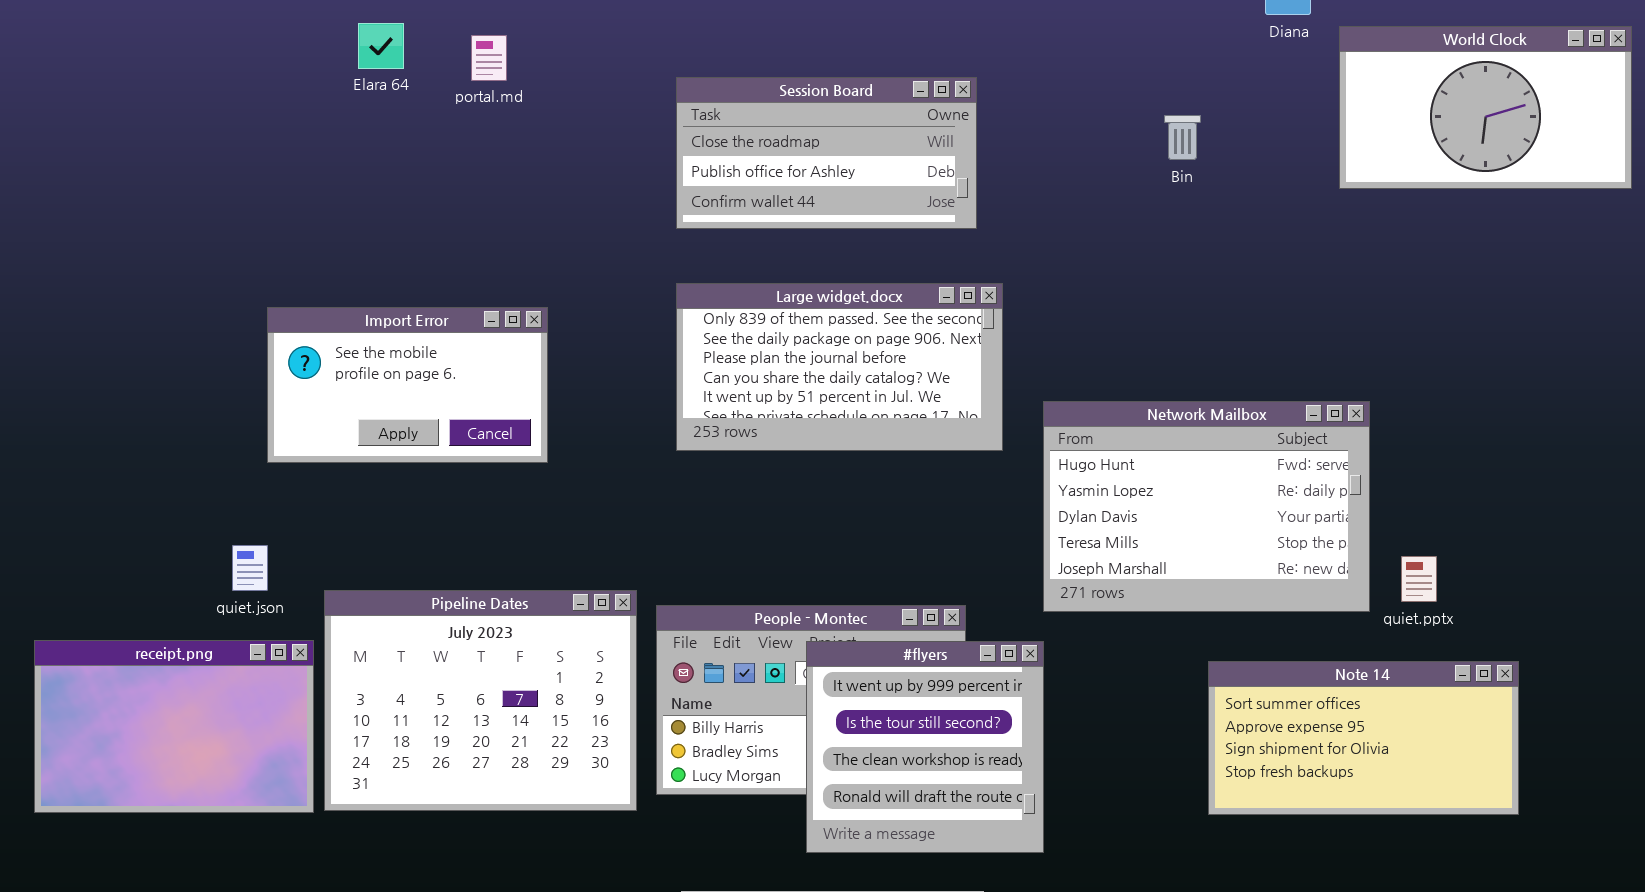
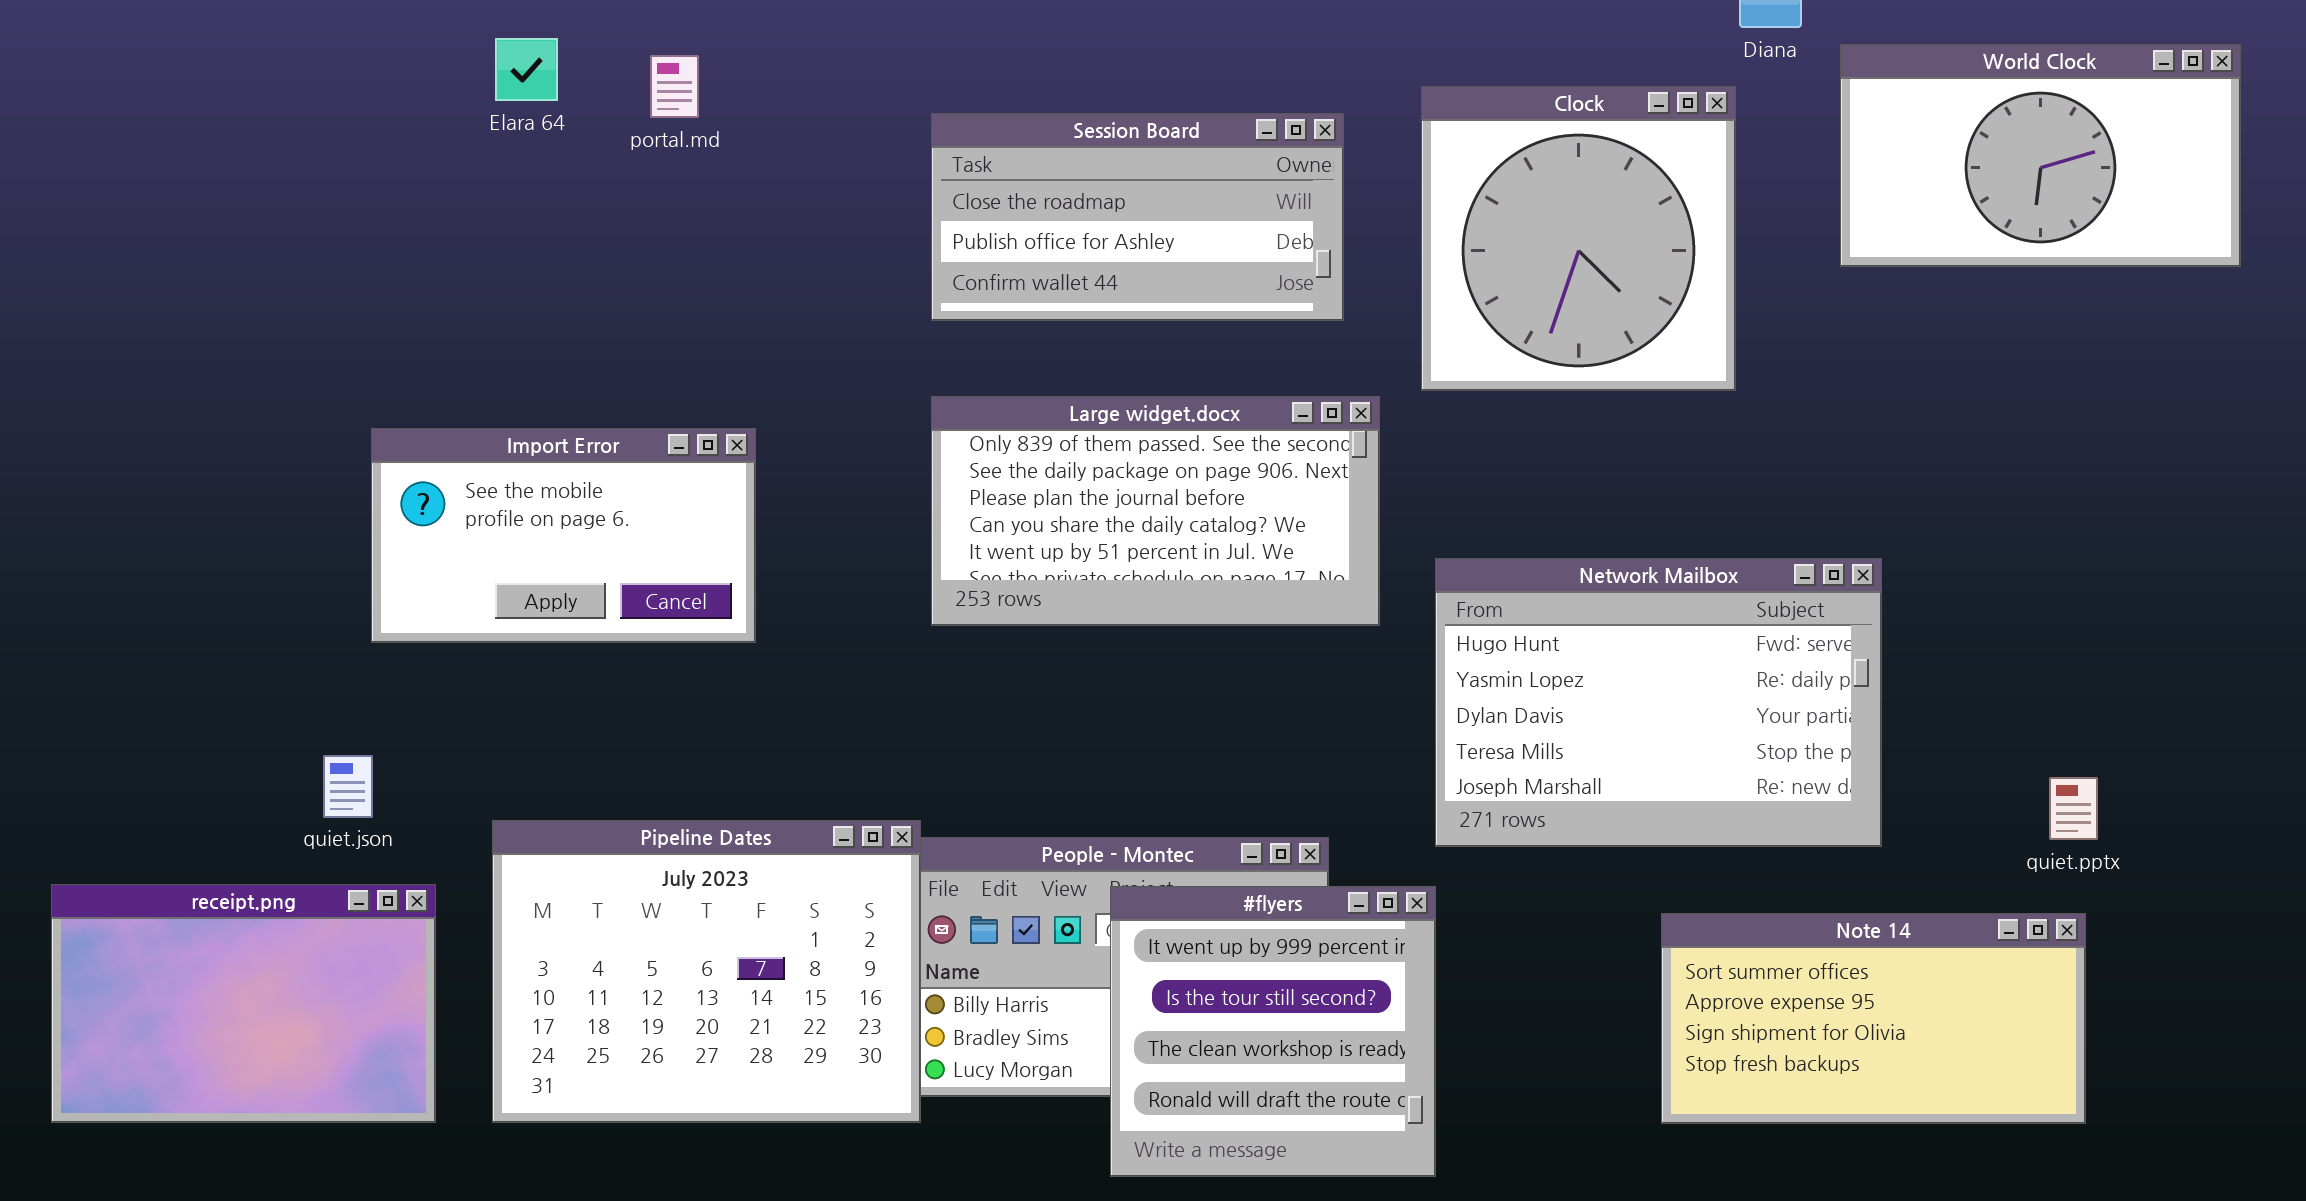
Clock: none -> [1421,86,1736,391], opened
quiet.pptx: [1401,556,1437,602] -> [2049,777,2098,840], moved
Pipeline Dates: [324,590,637,811] -> [492,820,921,1123], moved

